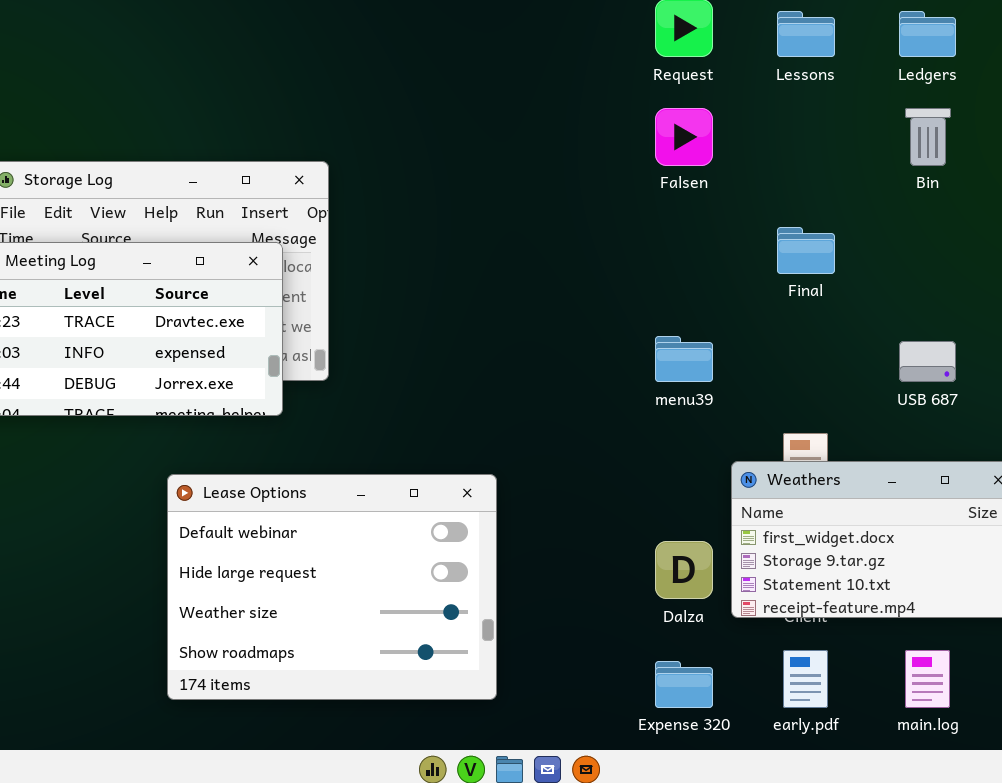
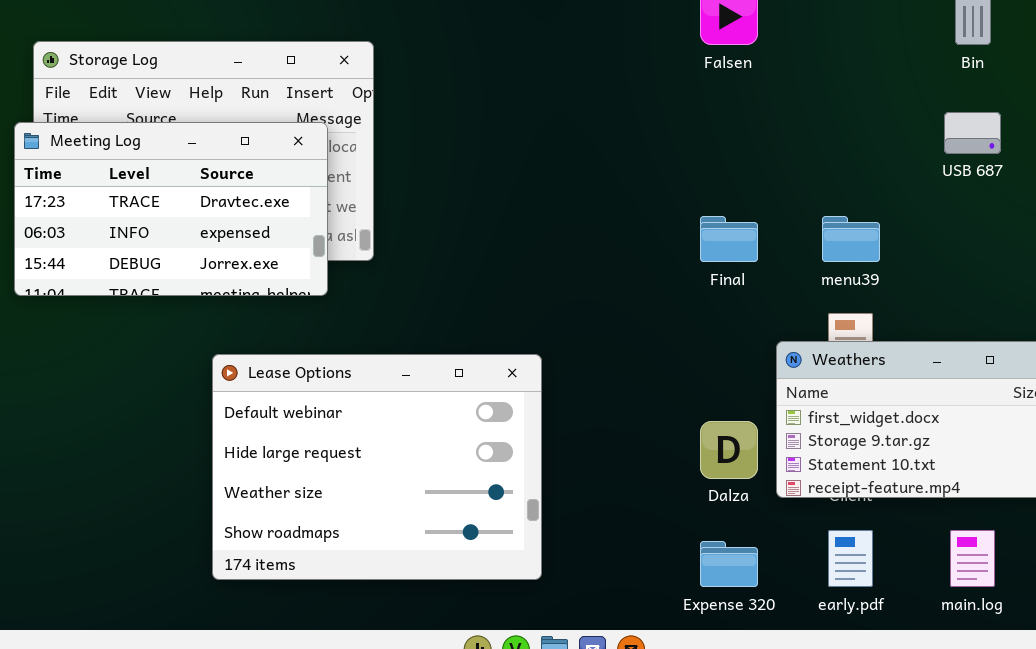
Final: [777,227,835,274] -> [700,216,758,262], moved
menu39: [655,336,713,382] -> [822,216,880,262], moved
USB 687: [899,341,956,382] -> [944,112,1001,154], moved

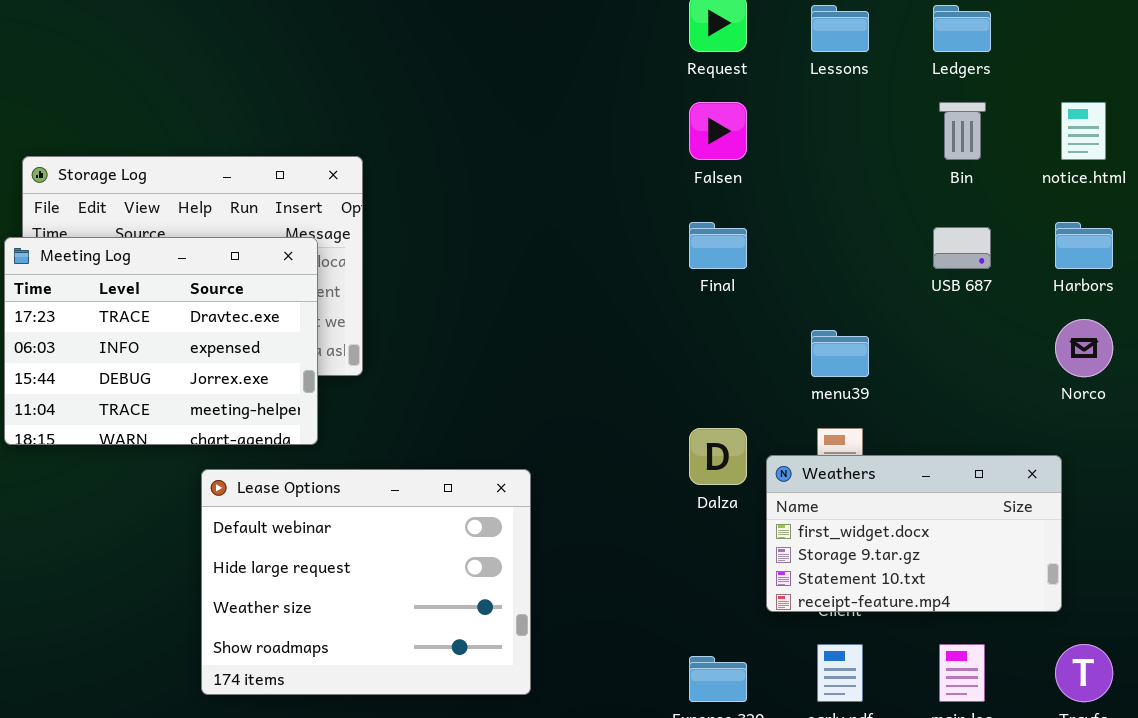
Meeting Log: [14,122,328,296] -> [4,237,318,445], resized
Final: [700,216,758,262] -> [689,222,747,269], moved
Dalza: [700,421,758,479] -> [689,428,747,485], moved

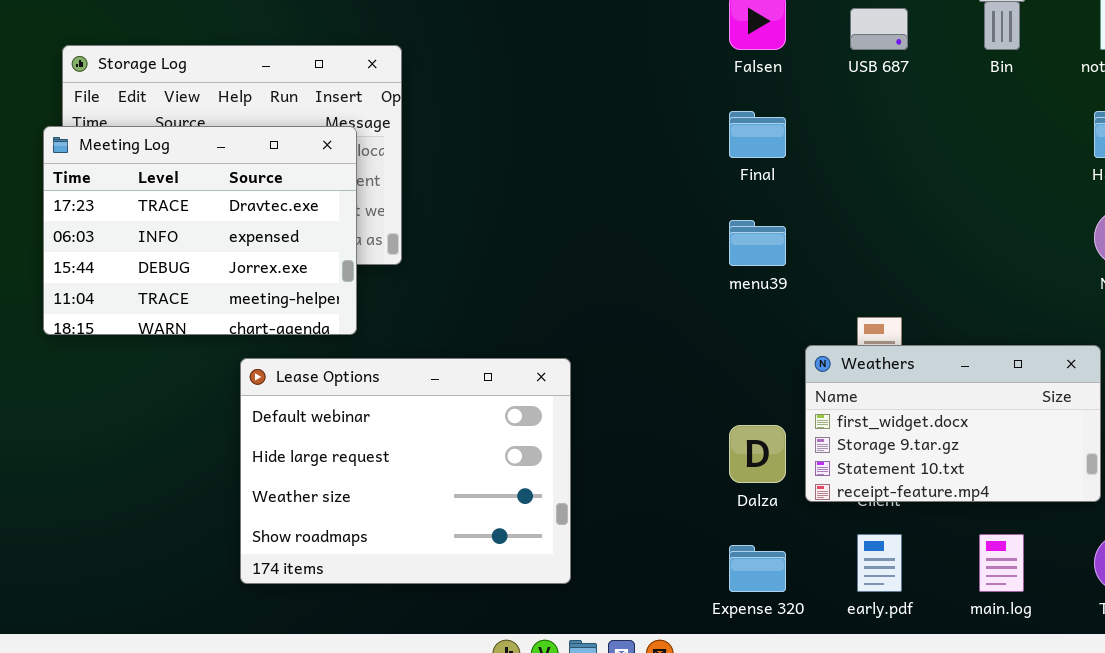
USB 687: [933,227,991,269] -> [850,8,908,50], moved
menu39: [811,330,869,377] -> [729,220,786,266], moved
Dalza: [689,428,747,485] -> [729,425,786,483], moved

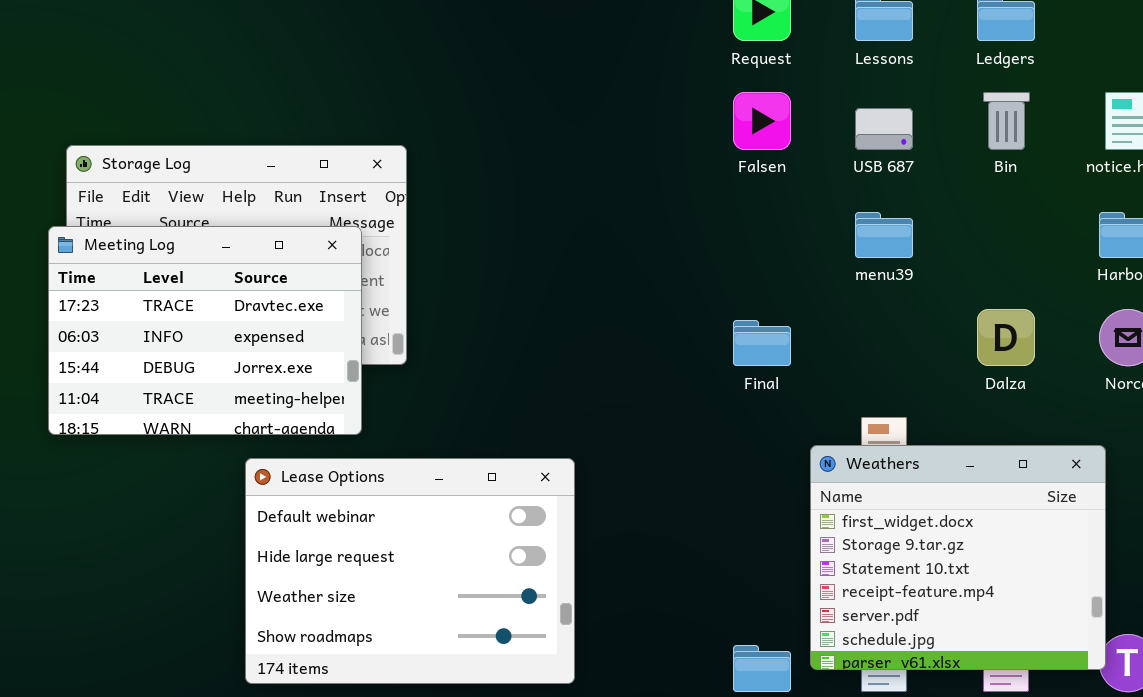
Final: [729,111,786,158] -> [733,320,791,366], moved
menu39: [729,220,786,266] -> [855,212,913,258], moved
Weathers: [805,345,1101,502] -> [810,445,1106,670], resized
Dalza: [729,425,786,483] -> [977,309,1035,366], moved

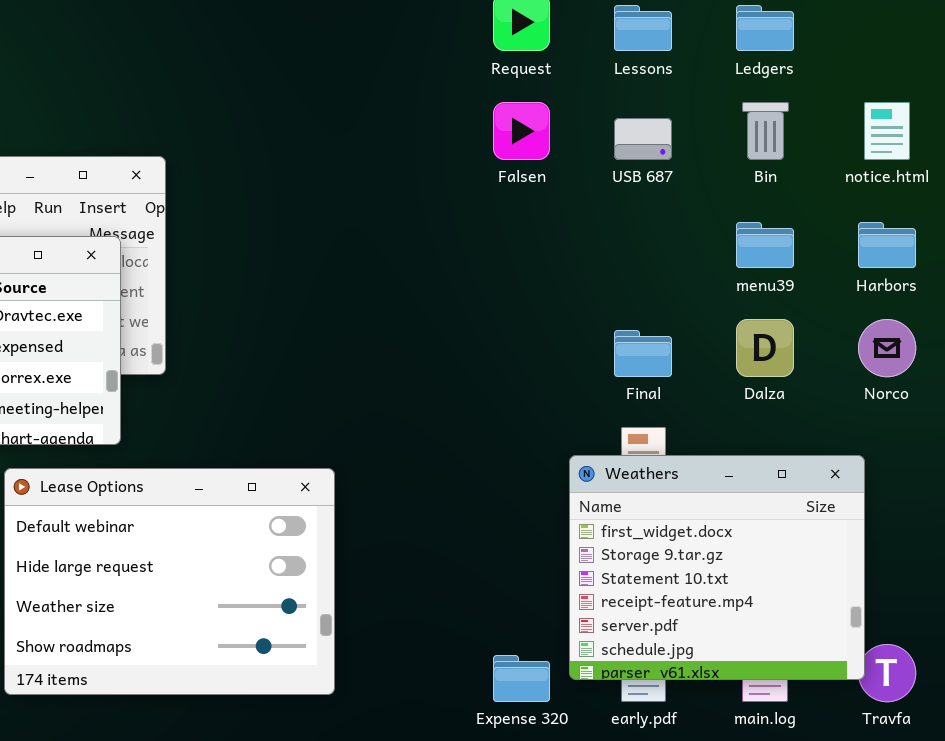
menu39: [855,212,913,258] -> [736,222,794,268], moved
Final: [733,320,791,366] -> [614,330,672,377], moved

